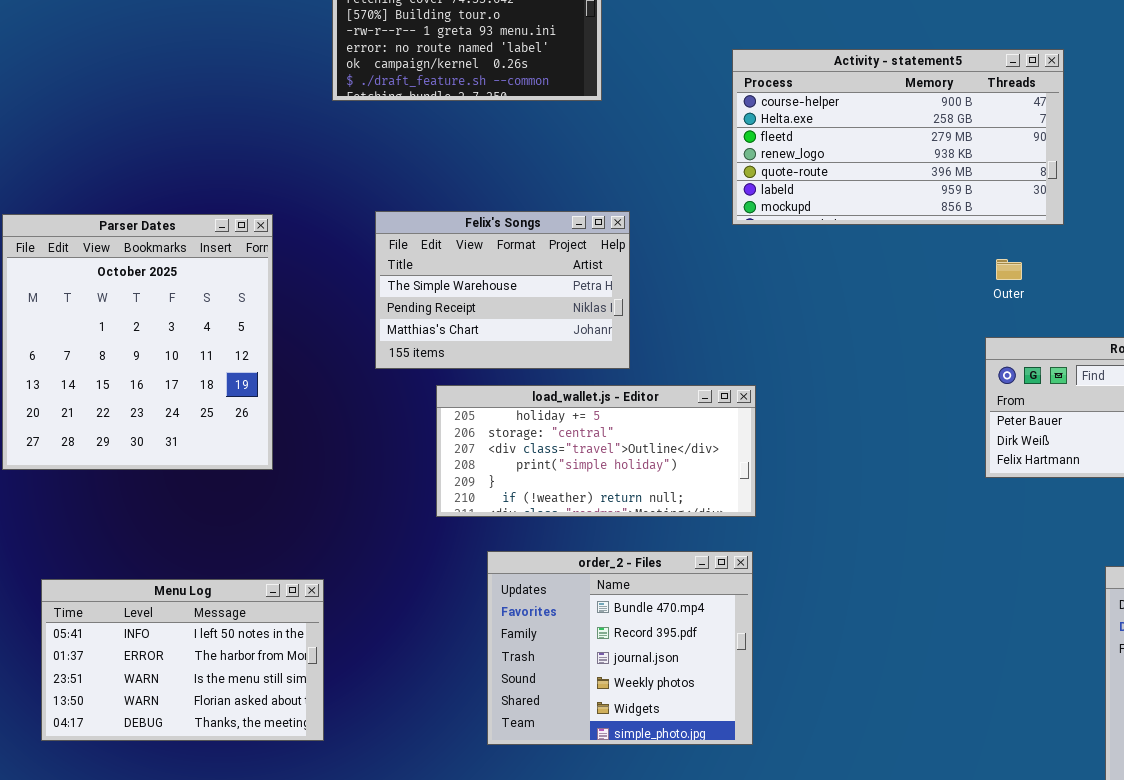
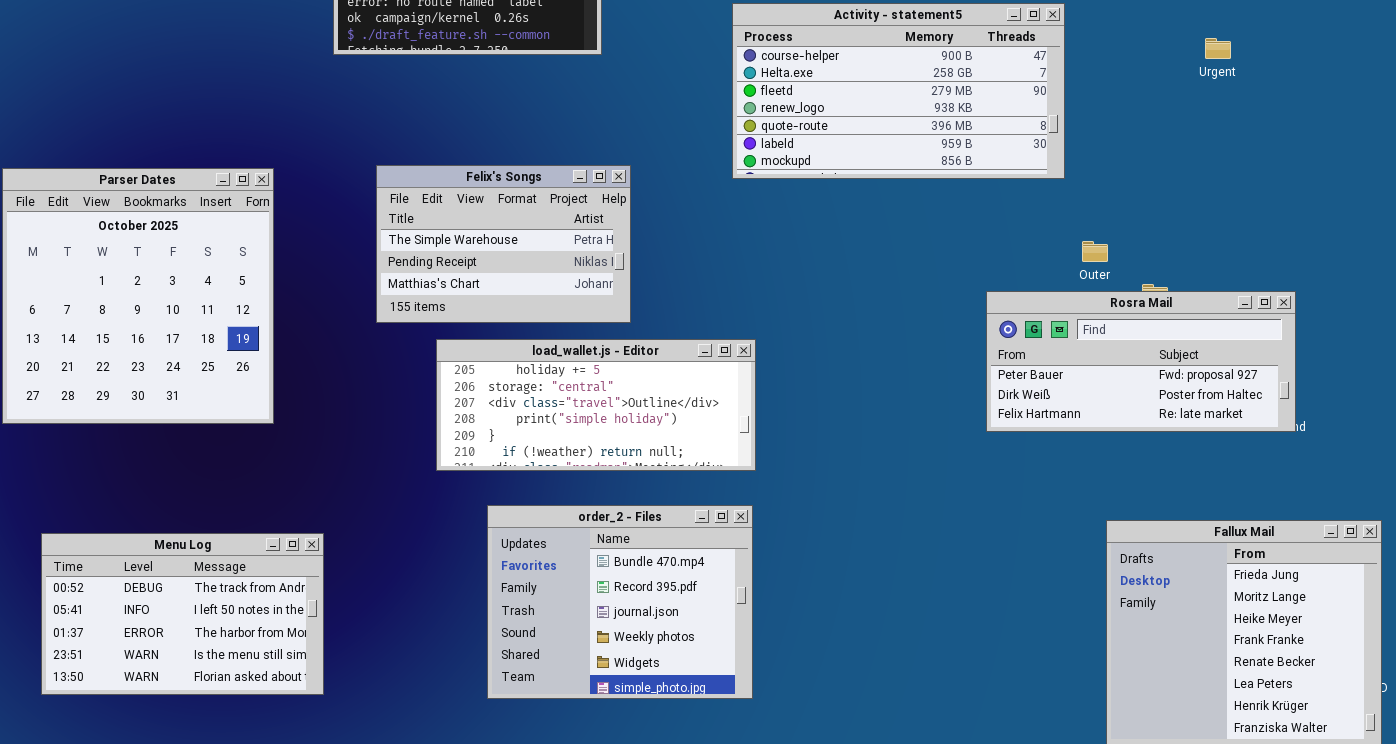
Outer: [996,259,1022,280] -> [1082,241,1108,262], moved
Menu Log: [41,579,324,741] -> [41,533,324,695], scrolled up 1 row

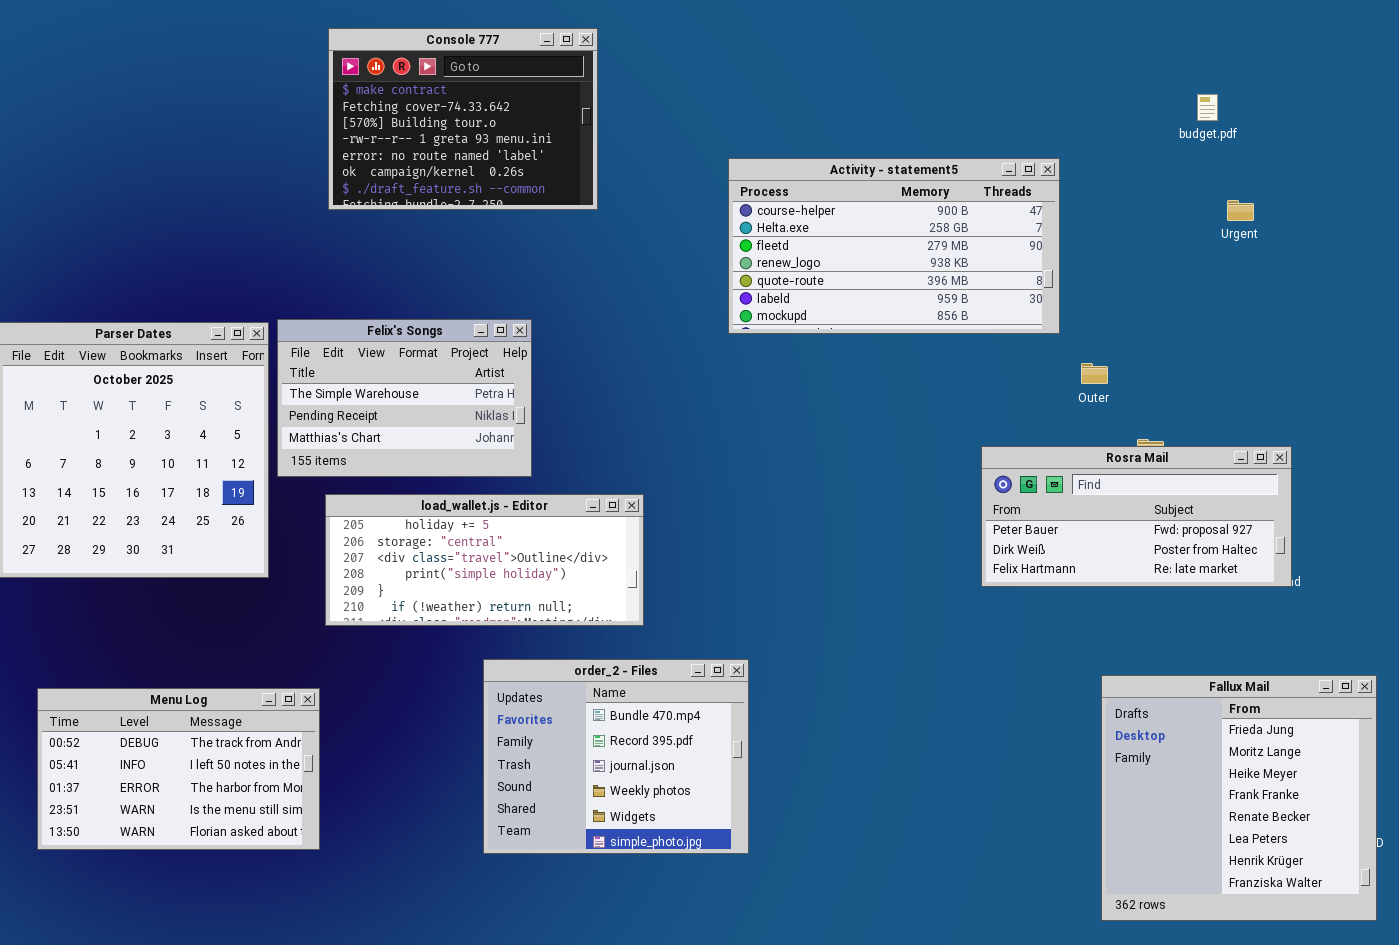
Urgent: [1205,38,1231,59] -> [1227,200,1254,221], moved
Felix's Songs: [376,165,631,323] -> [277,319,532,477], moved
Outer: [1082,241,1108,262] -> [1081,363,1108,384], moved
load_wallet.js - Editor: [436,339,756,471] -> [325,494,644,626], moved

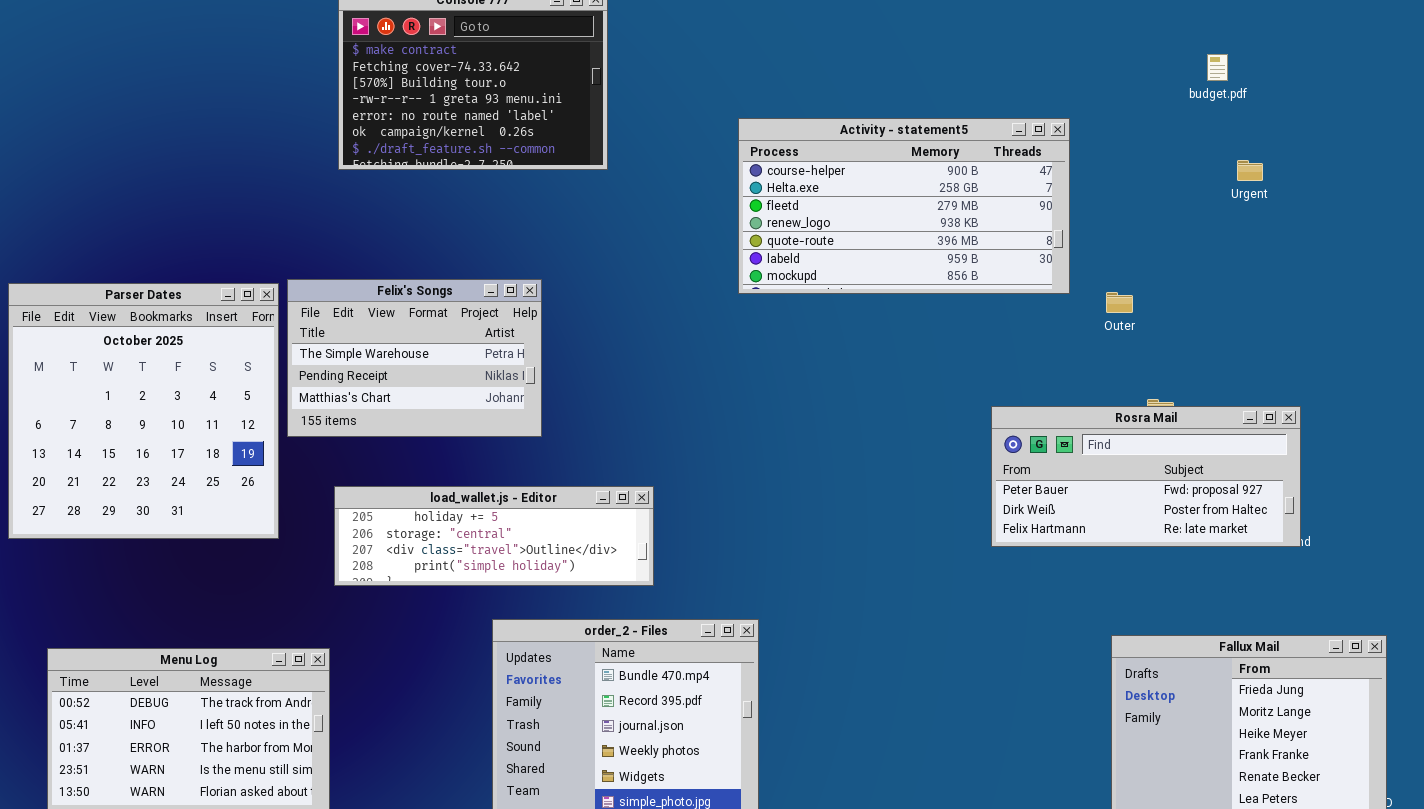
Outer: [1081,363,1108,384] -> [1106,292,1133,313], moved
load_wallet.js - Editor: [325,494,644,626] -> [334,486,654,586], resized

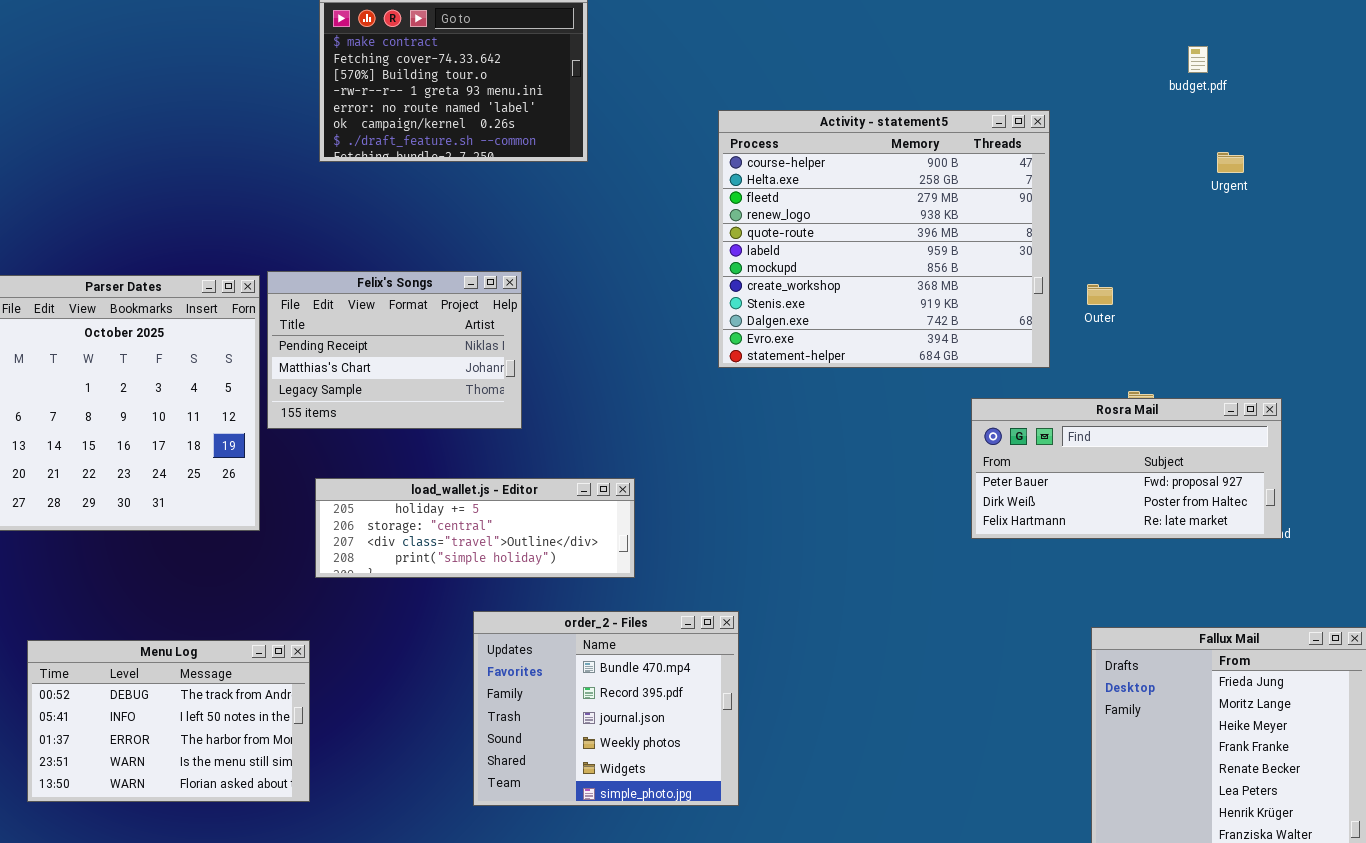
Activity - statement5: [738,118,1070,294] -> [718,110,1050,368], resized
Felix's Songs: [287,279,542,437] -> [267,271,522,429], scrolled down 1 row

